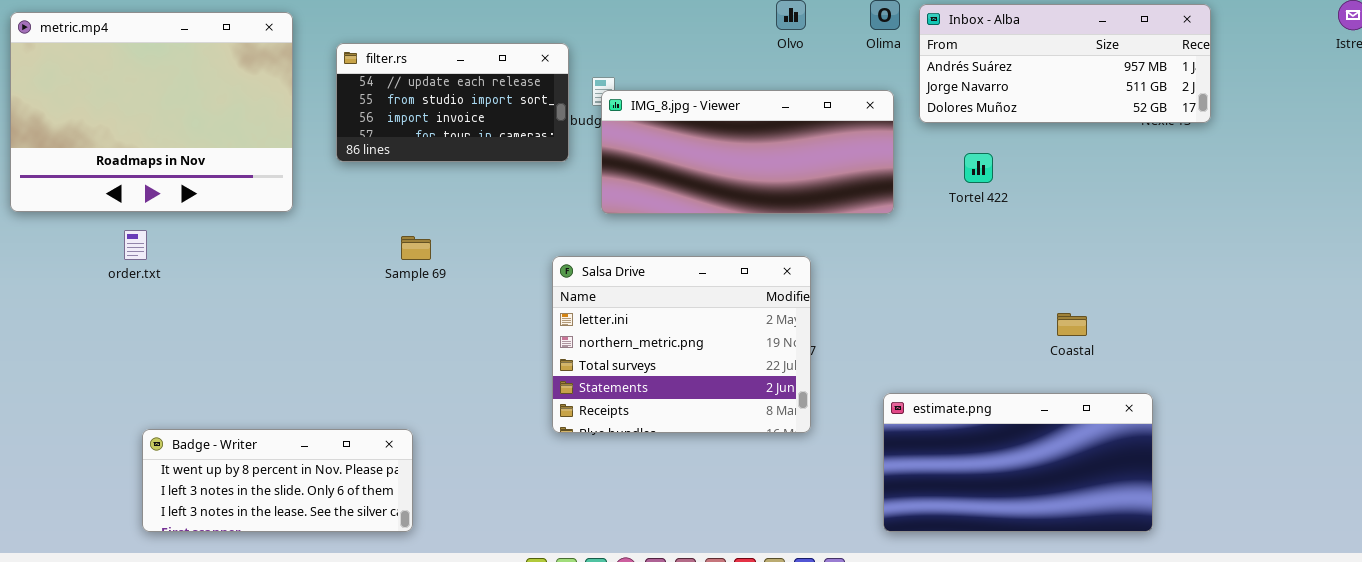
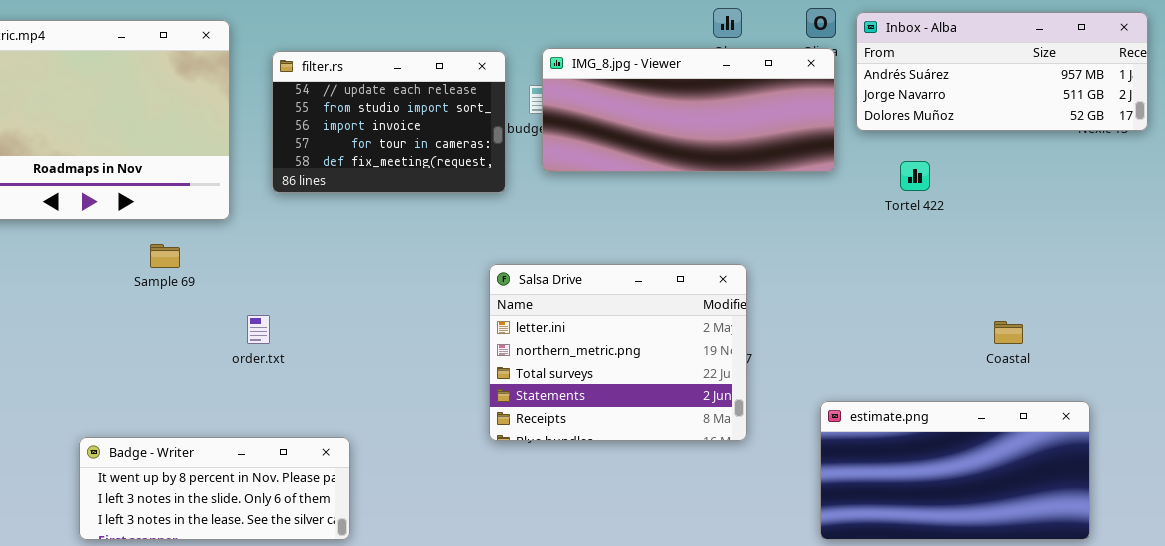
filter.rs: [336,43,569,162] -> [272,51,506,193], resized
IMG_8.jpg - Viewer: [601,90,894,214] -> [542,48,835,172], moved
order.txt: [124,230,147,260] -> [247,315,270,344], moved
Sample 69: [401,236,431,260] -> [150,244,180,268], moved

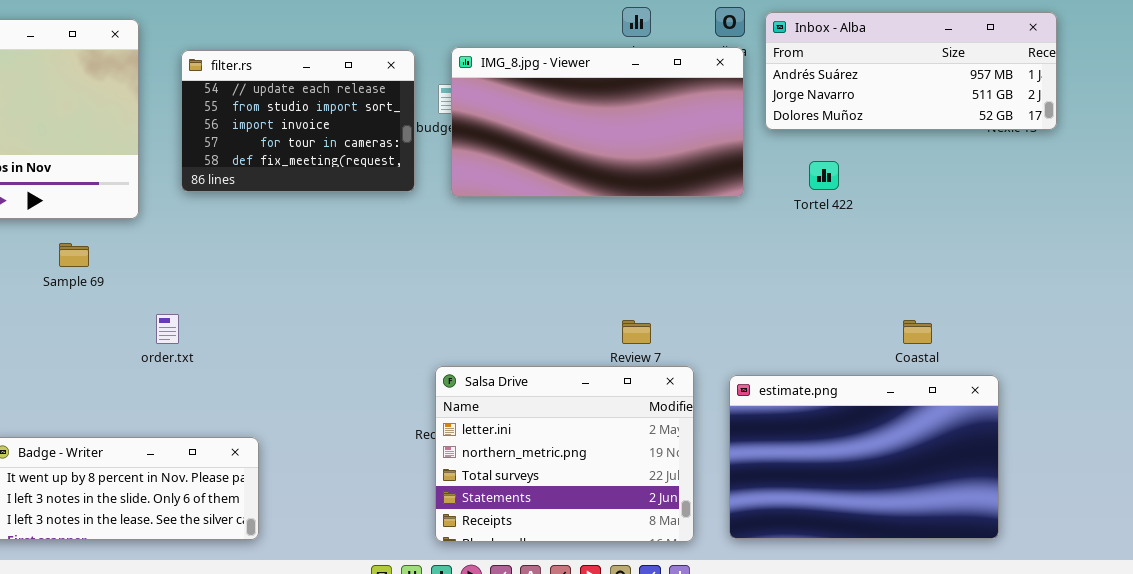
IMG_8.jpg - Viewer: [542,48,835,172] -> [451,47,744,197], resized
Salsa Drive: [489,264,747,441] -> [435,366,694,542], moved
estimate.png: [820,401,1090,540] -> [729,375,999,539], resized

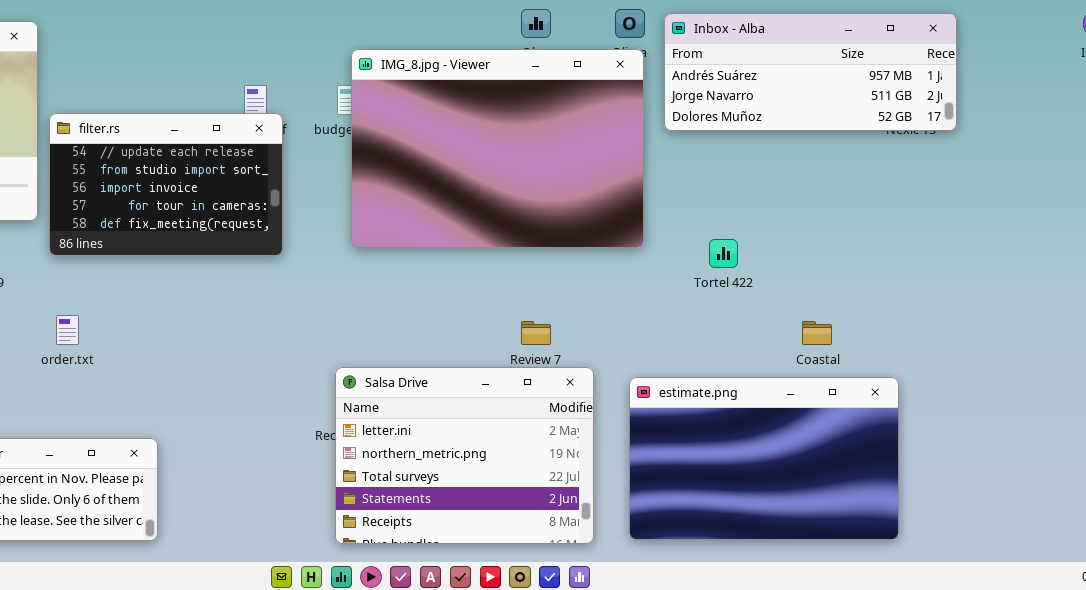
IMG_8.jpg - Viewer: [451,47,744,197] -> [351,49,644,248], resized
filter.rs: [181,50,415,192] -> [49,113,283,256], moved
Tortel 422: [809,161,839,190] -> [709,239,738,268], moved

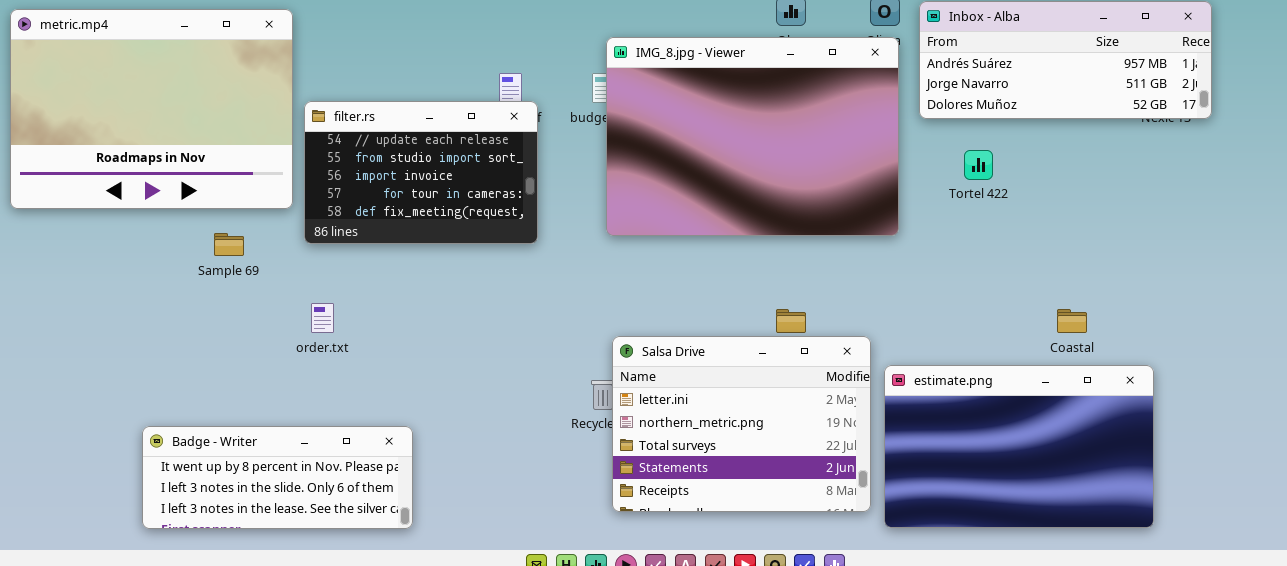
Tortel 422: [709,239,738,268] -> [964,150,993,180], moved
Salsa Drive: [335,367,594,544] -> [612,336,871,512], moved

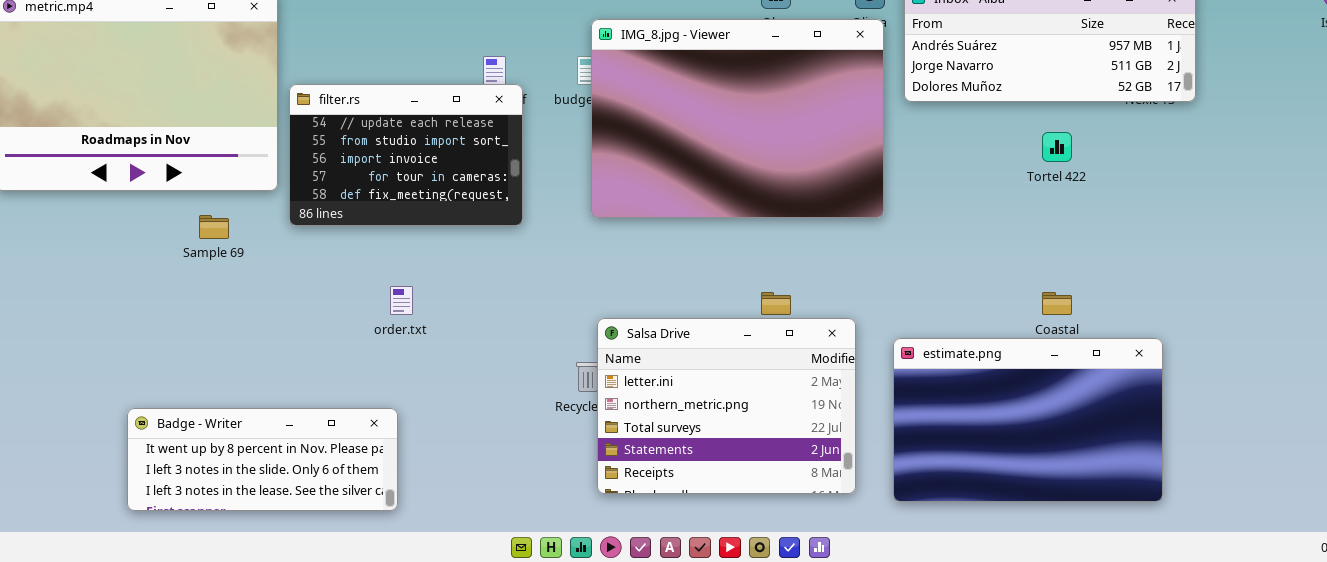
Tortel 422: [964,150,993,180] -> [1042,132,1072,162], moved
order.txt: [311,303,334,333] -> [390,286,413,315], moved
estimate.png: [884,365,1154,528] -> [893,338,1163,502], moved

